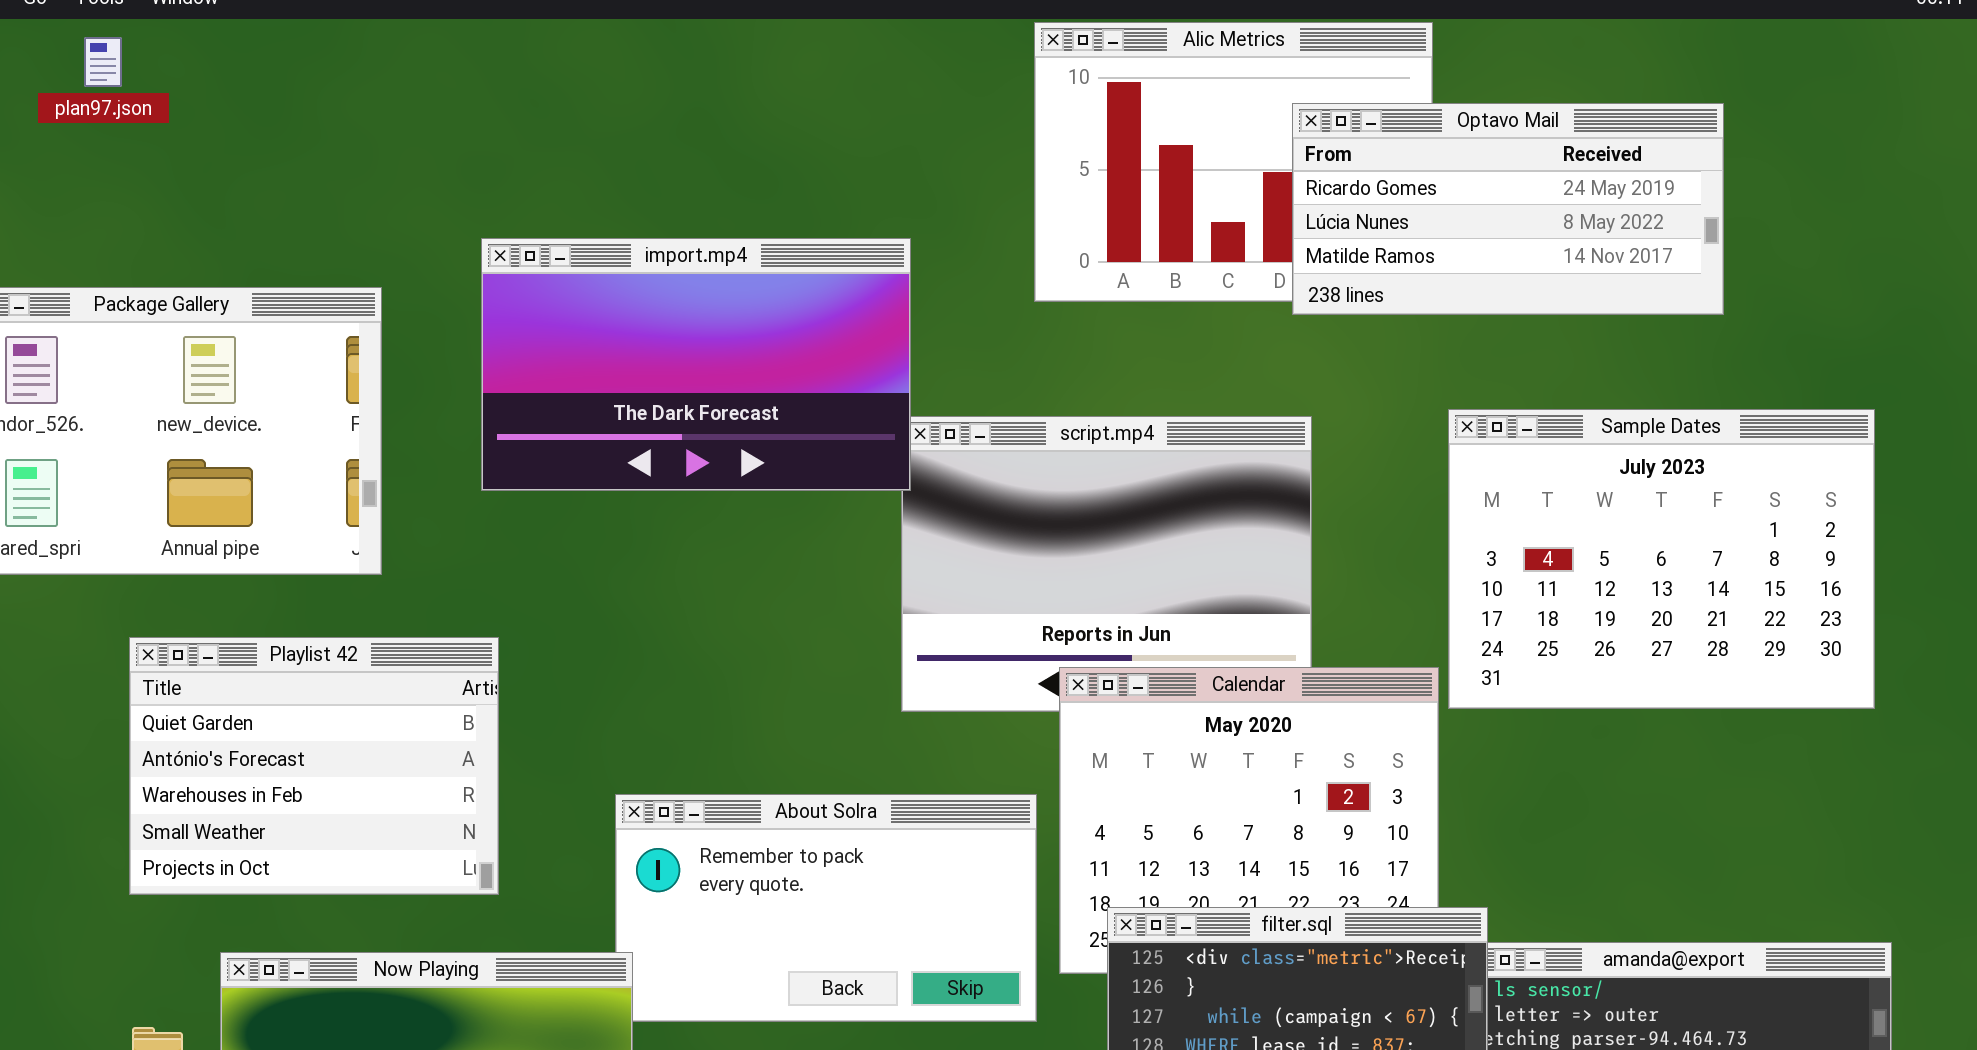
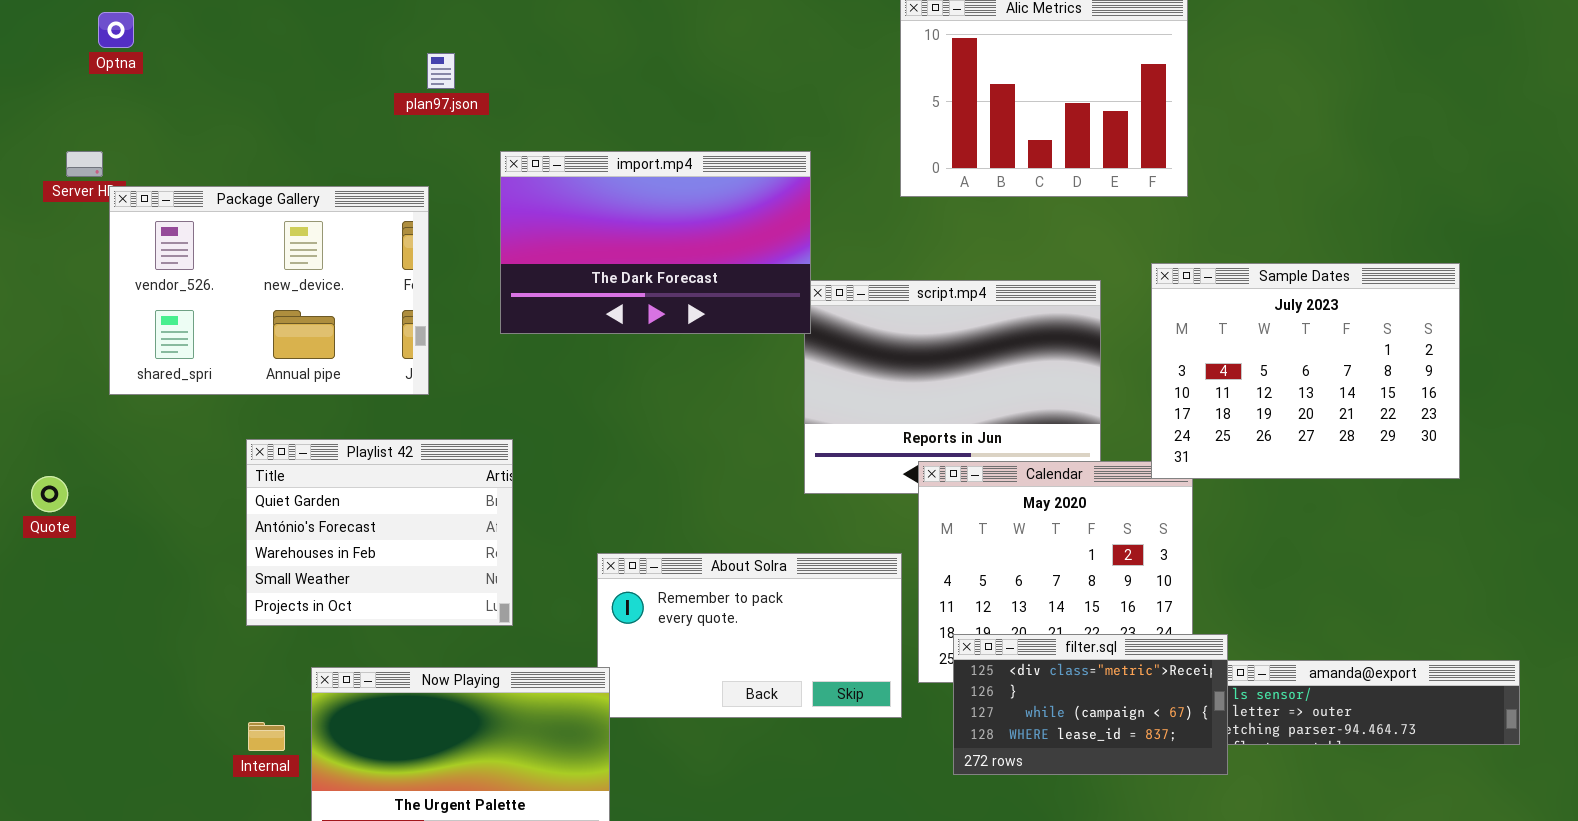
plan97.json: [84,37,122,87] -> [427,53,455,89], moved
Optavo Mail: [1292,103,1724,315] -> none, closed
Sample Dates: [1448,409,1875,709] -> [1151,263,1460,479], moved

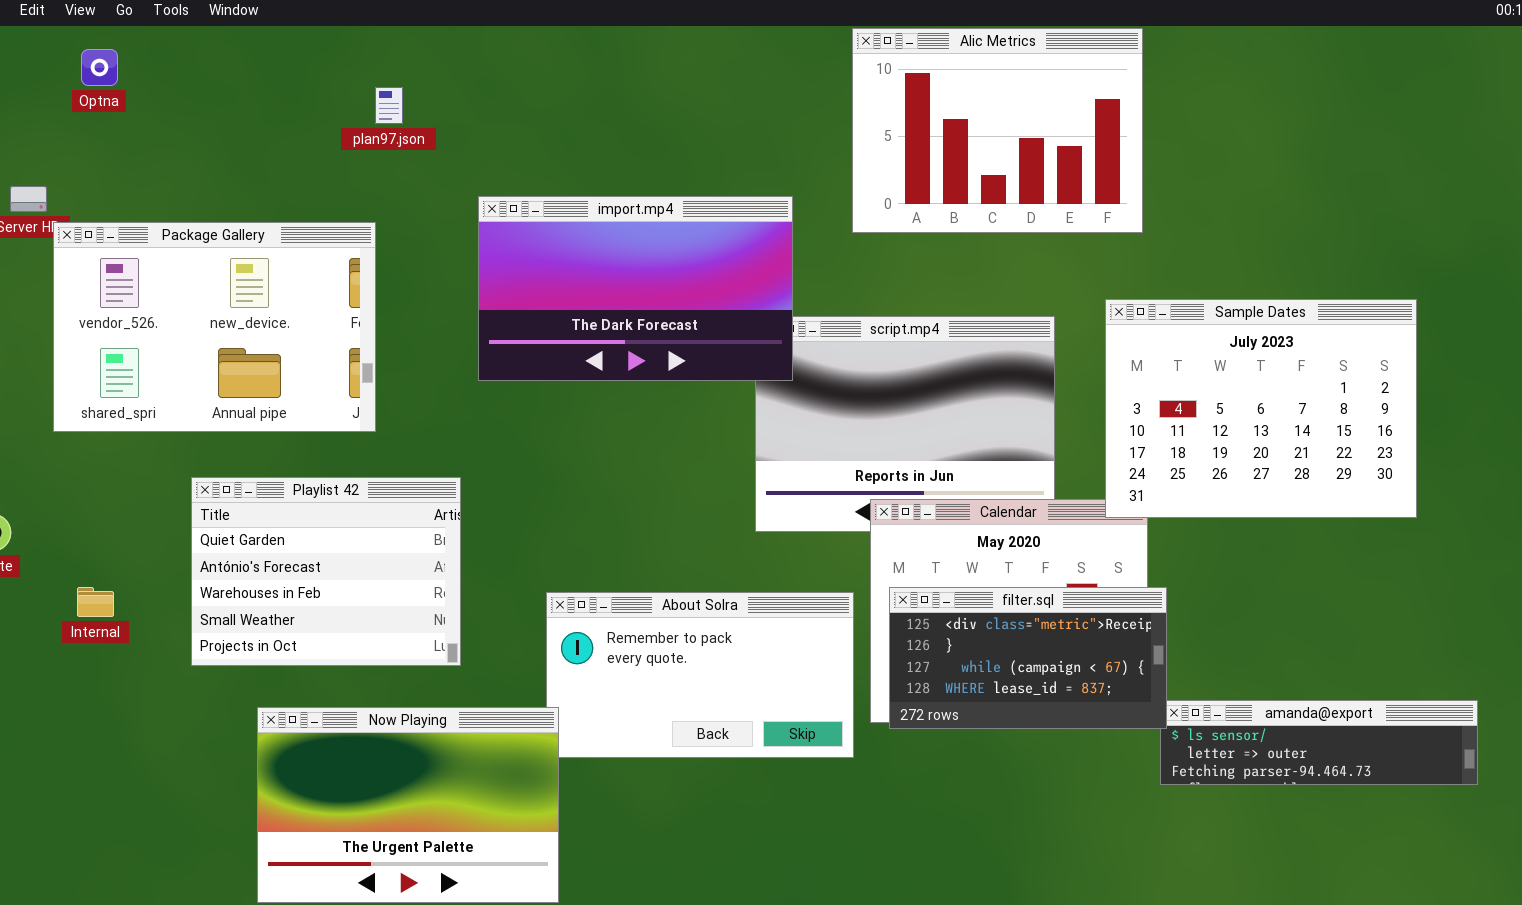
Optna: [98,12,134,48] -> [81,49,118,86], moved
import.mp4: [500,151,811,334] -> [478,196,793,381], moved
filter.sql: [953,634,1228,775] -> [889,587,1167,729], moved
Internal: [248,722,285,751] -> [77,587,114,617], moved

